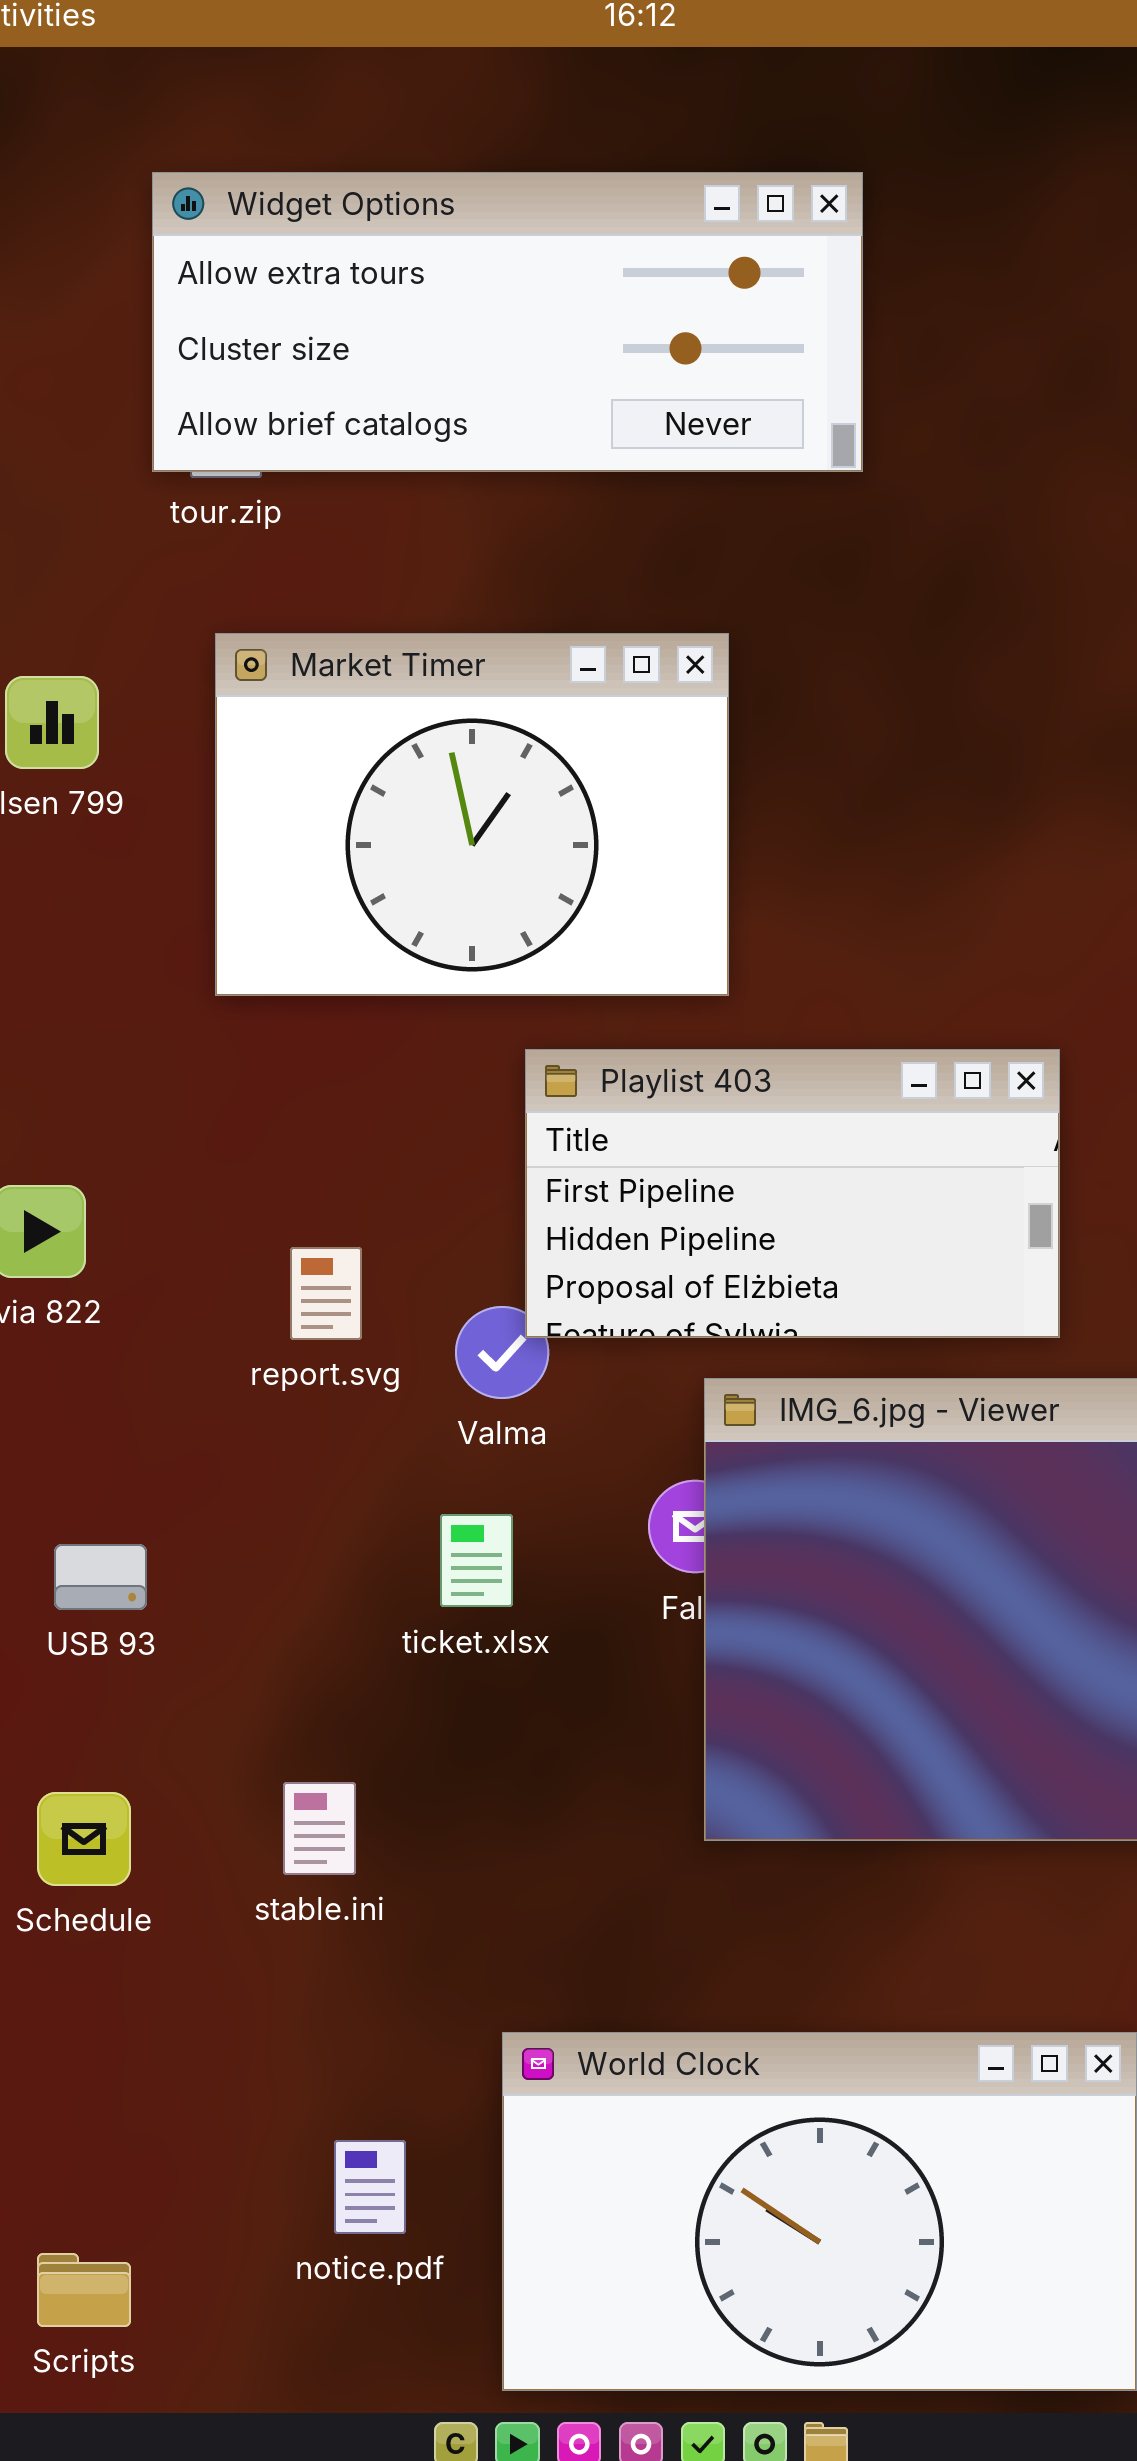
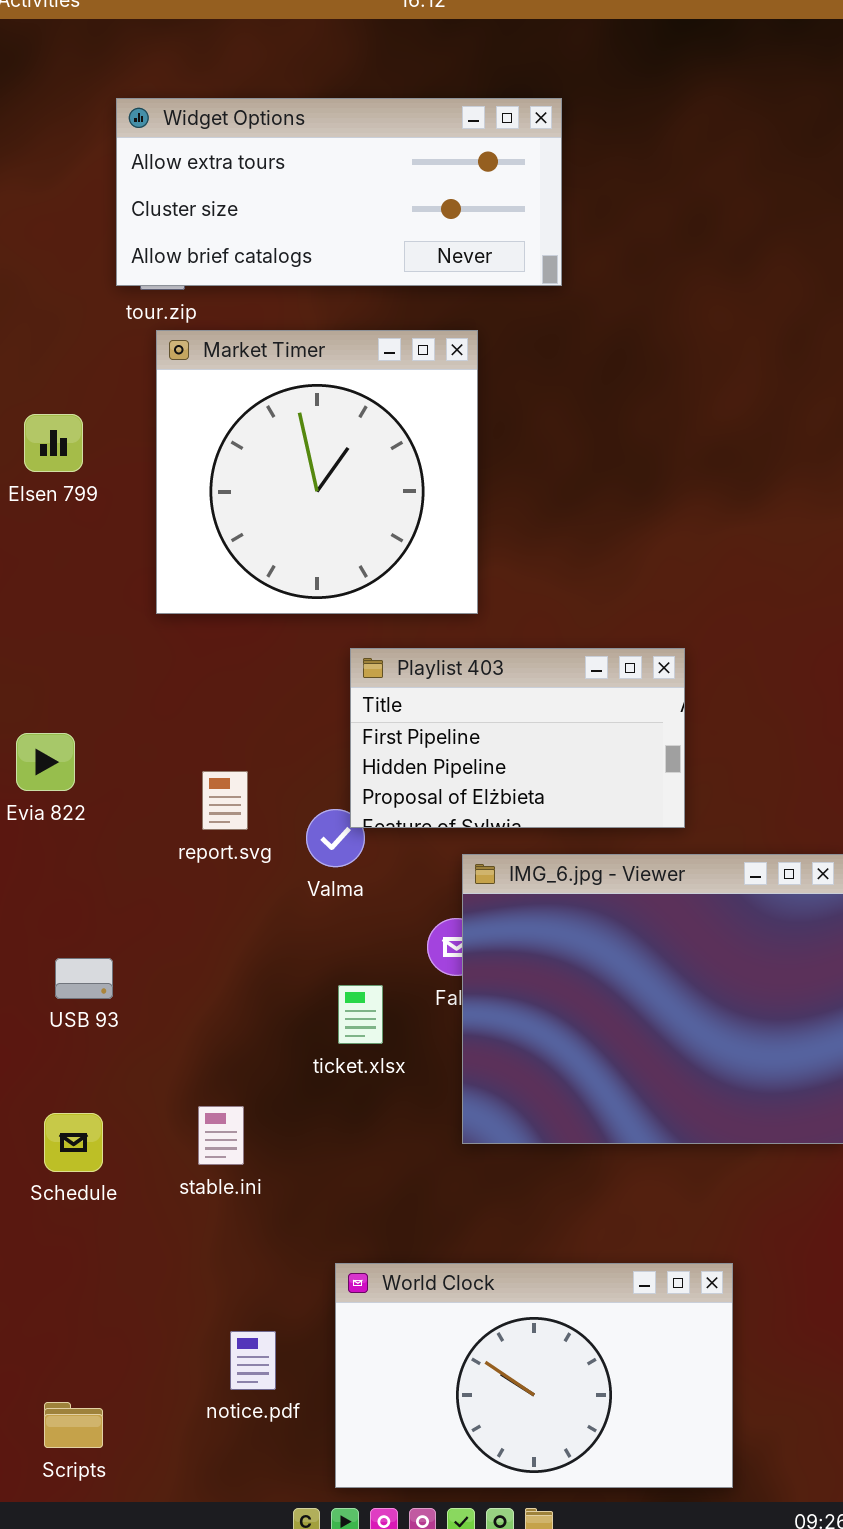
Market Timer: [215,633,729,996] -> [156,330,478,614], resized
ticket.xlsx: [440,1514,513,1607] -> [338,985,383,1044], moved

